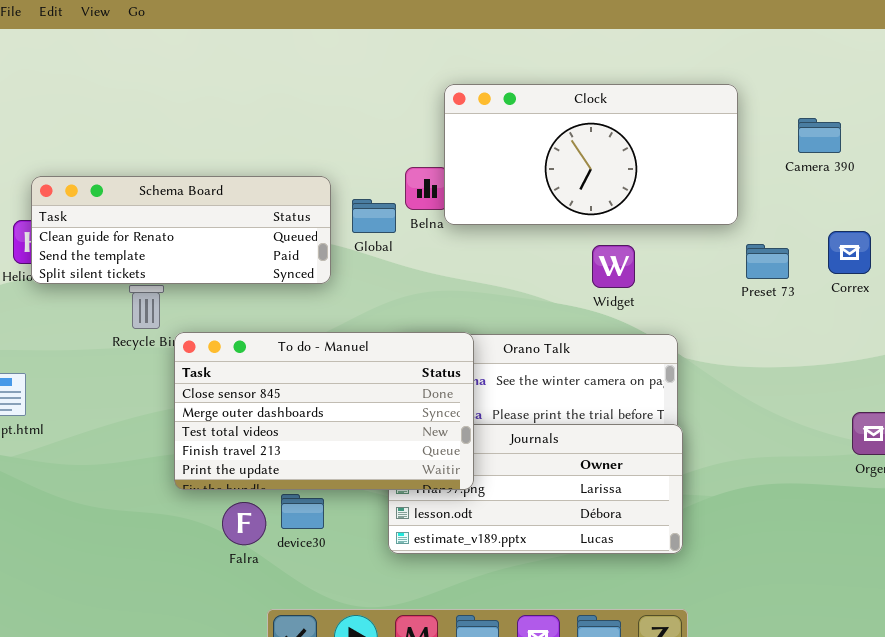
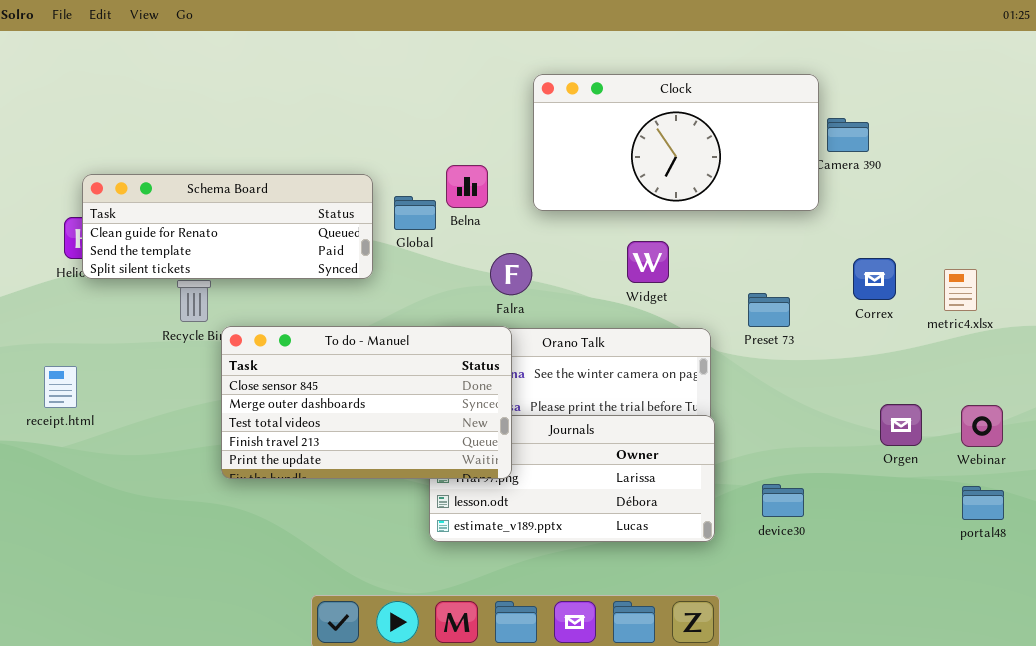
Clock: [444,84,738,225] -> [533,74,819,211], moved
Correx: [828,231,871,274] -> [853,258,896,300], moved
Preset 73: [746,244,789,279] -> [748,293,790,327], moved
device30: [281,494,324,529] -> [762,484,804,517], moved
Falra: [222,502,266,545] -> [490,253,532,295], moved

